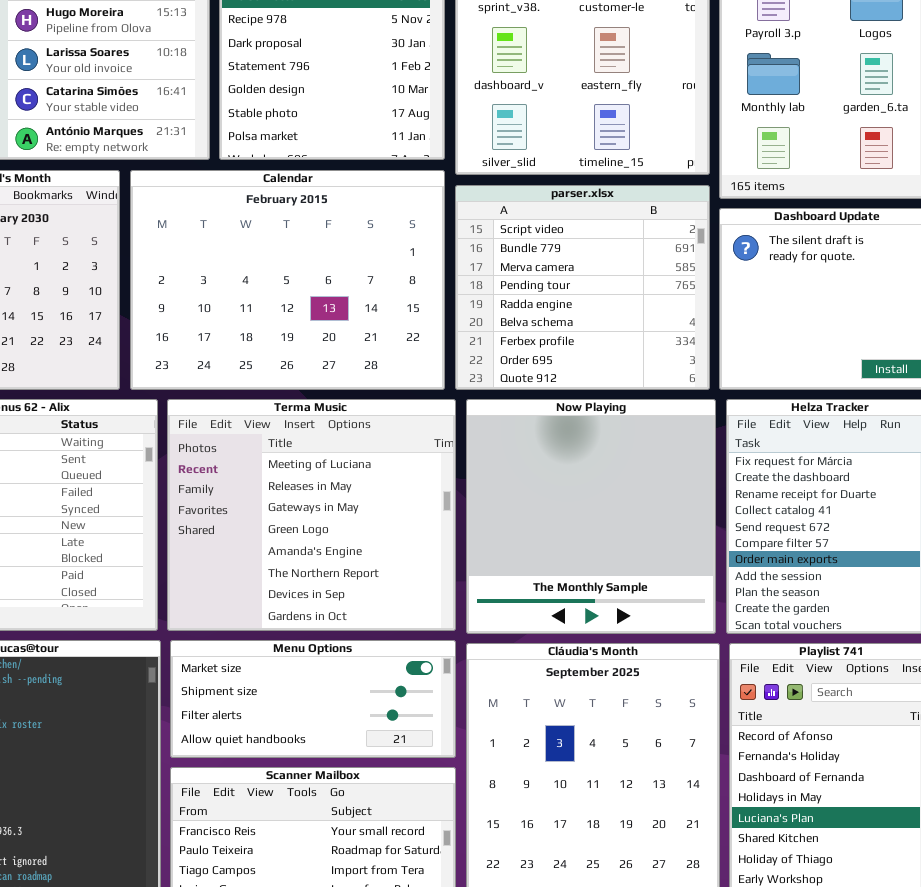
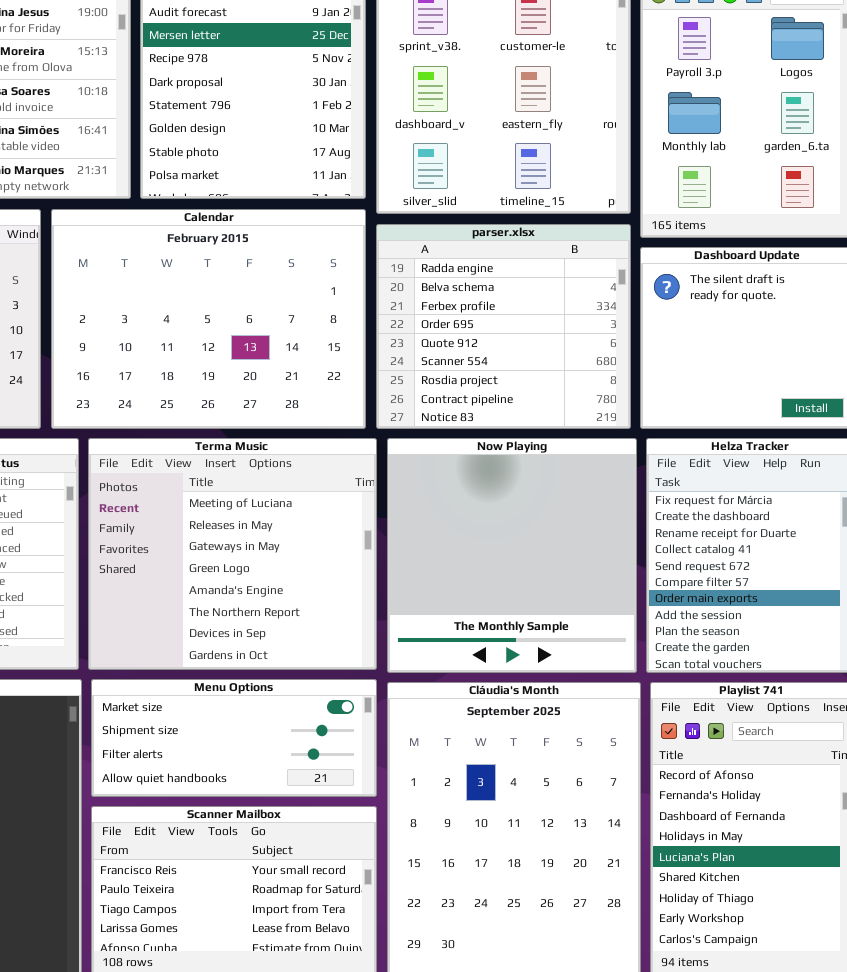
parser.xlsx: [455,185,710,390] -> [376,224,631,429], scrolled down 4 rows

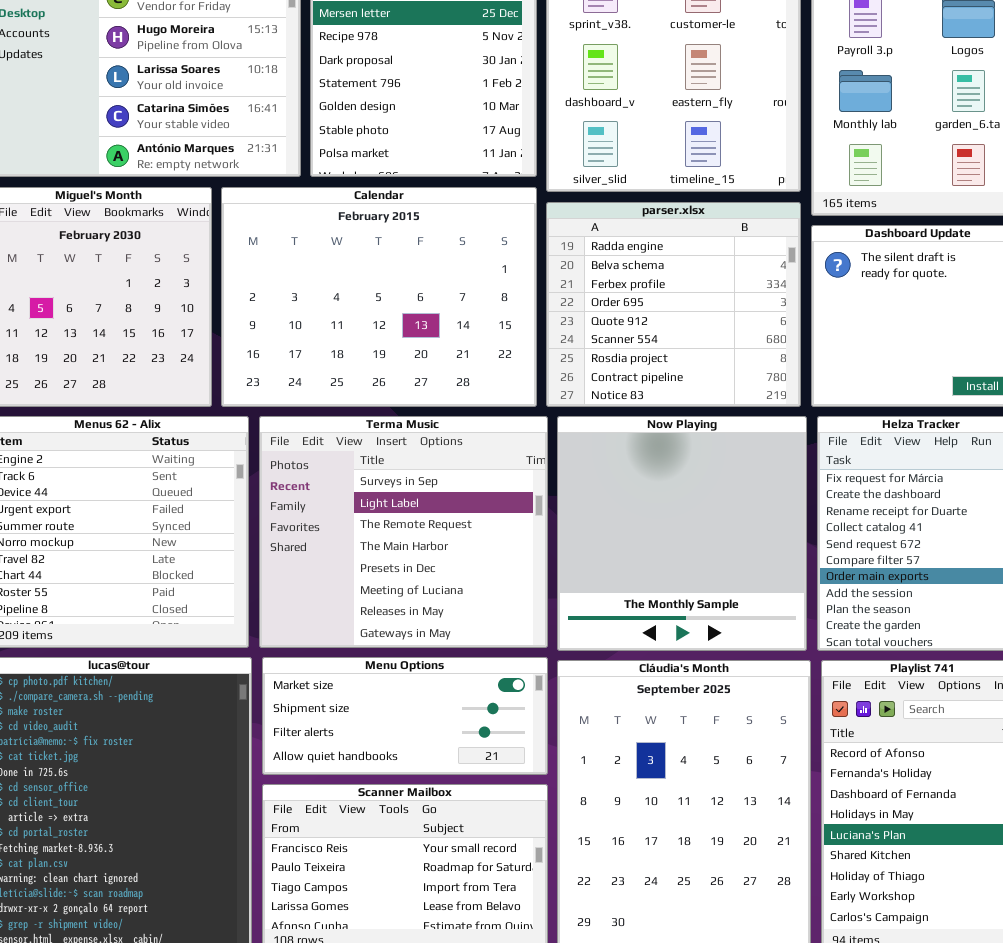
Terma Music: [88,438,377,670] -> [259,416,548,648], scrolled up 5 rows

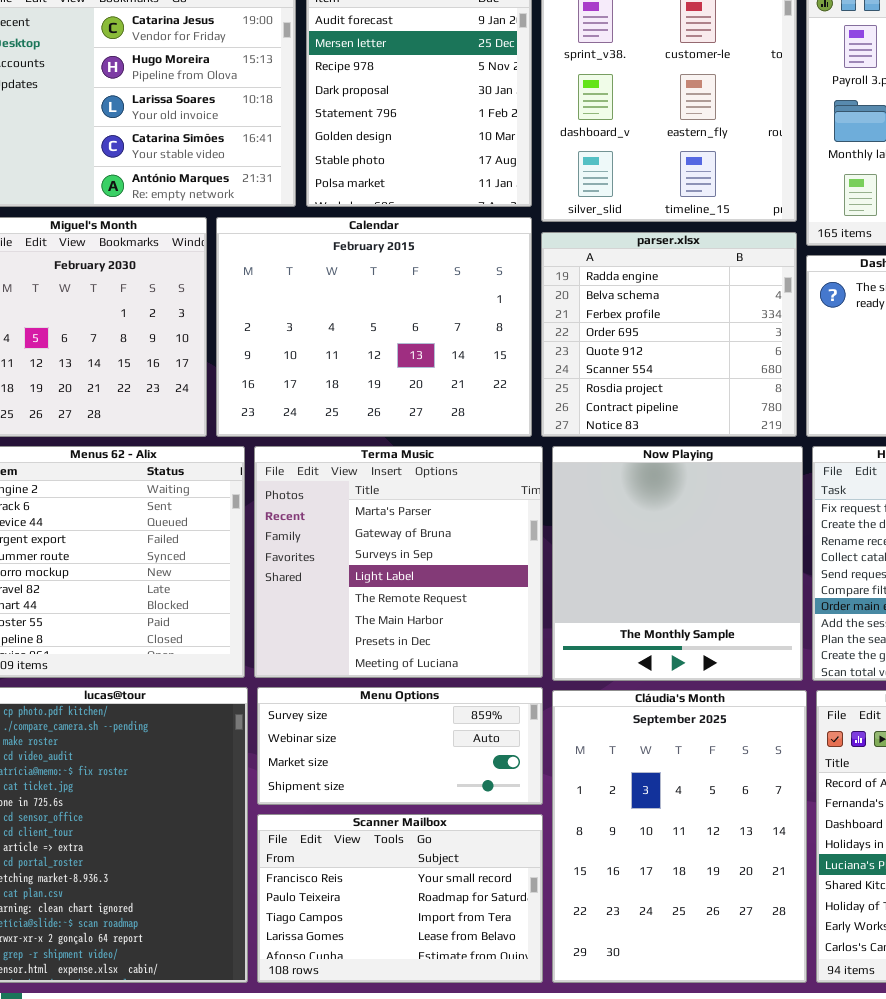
Terma Music: [259,416,548,648] -> [254,446,543,678], scrolled up 2 rows
Menu Options: [262,657,548,775] -> [257,687,543,805], scrolled up 2 rows

